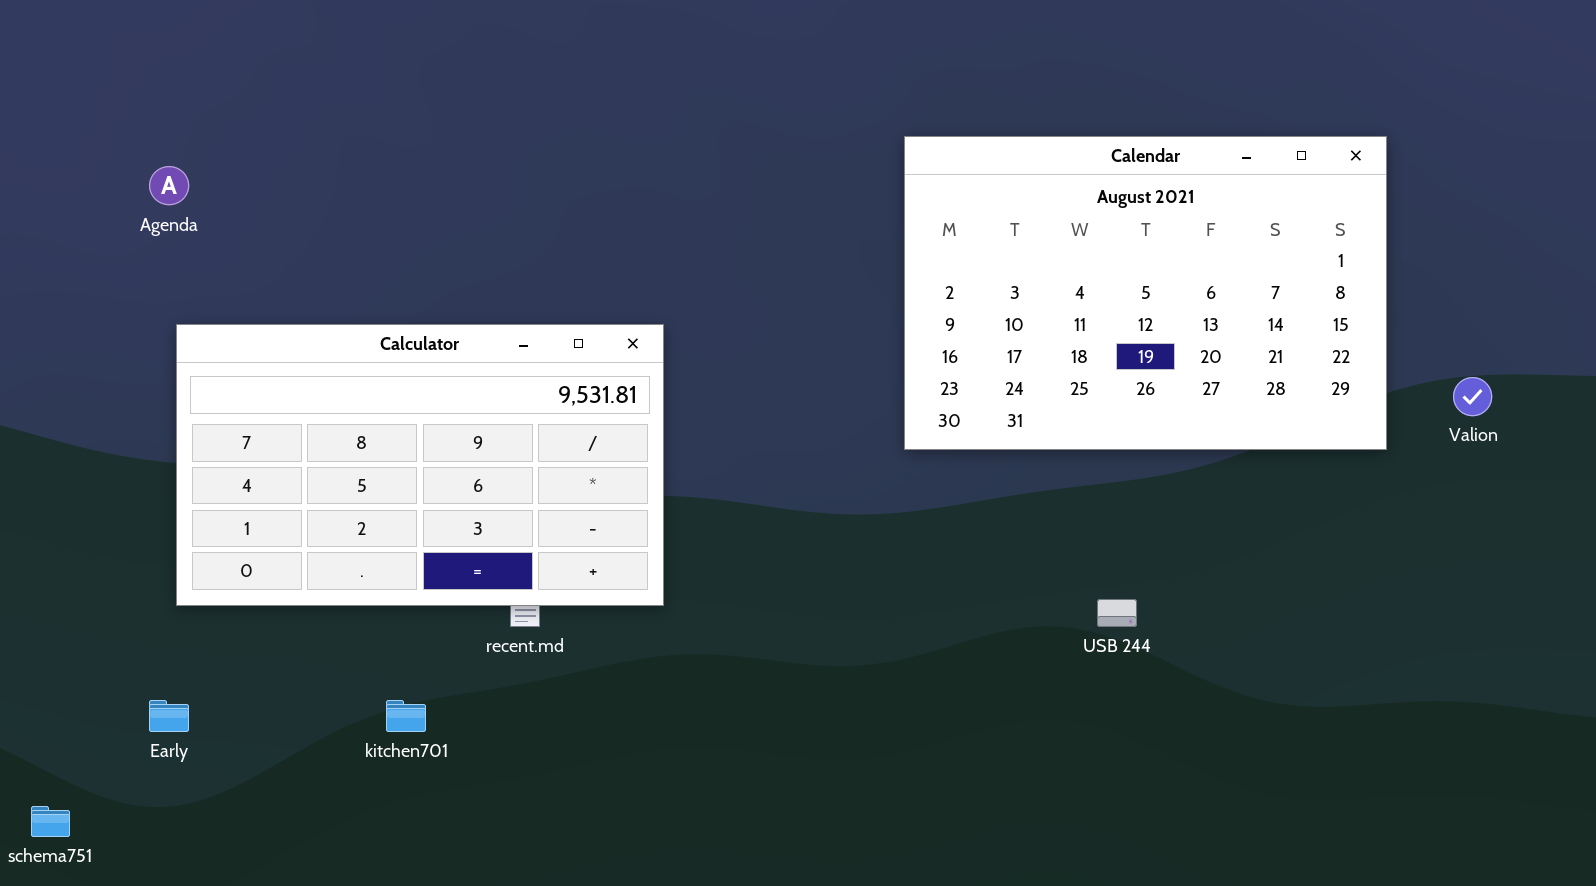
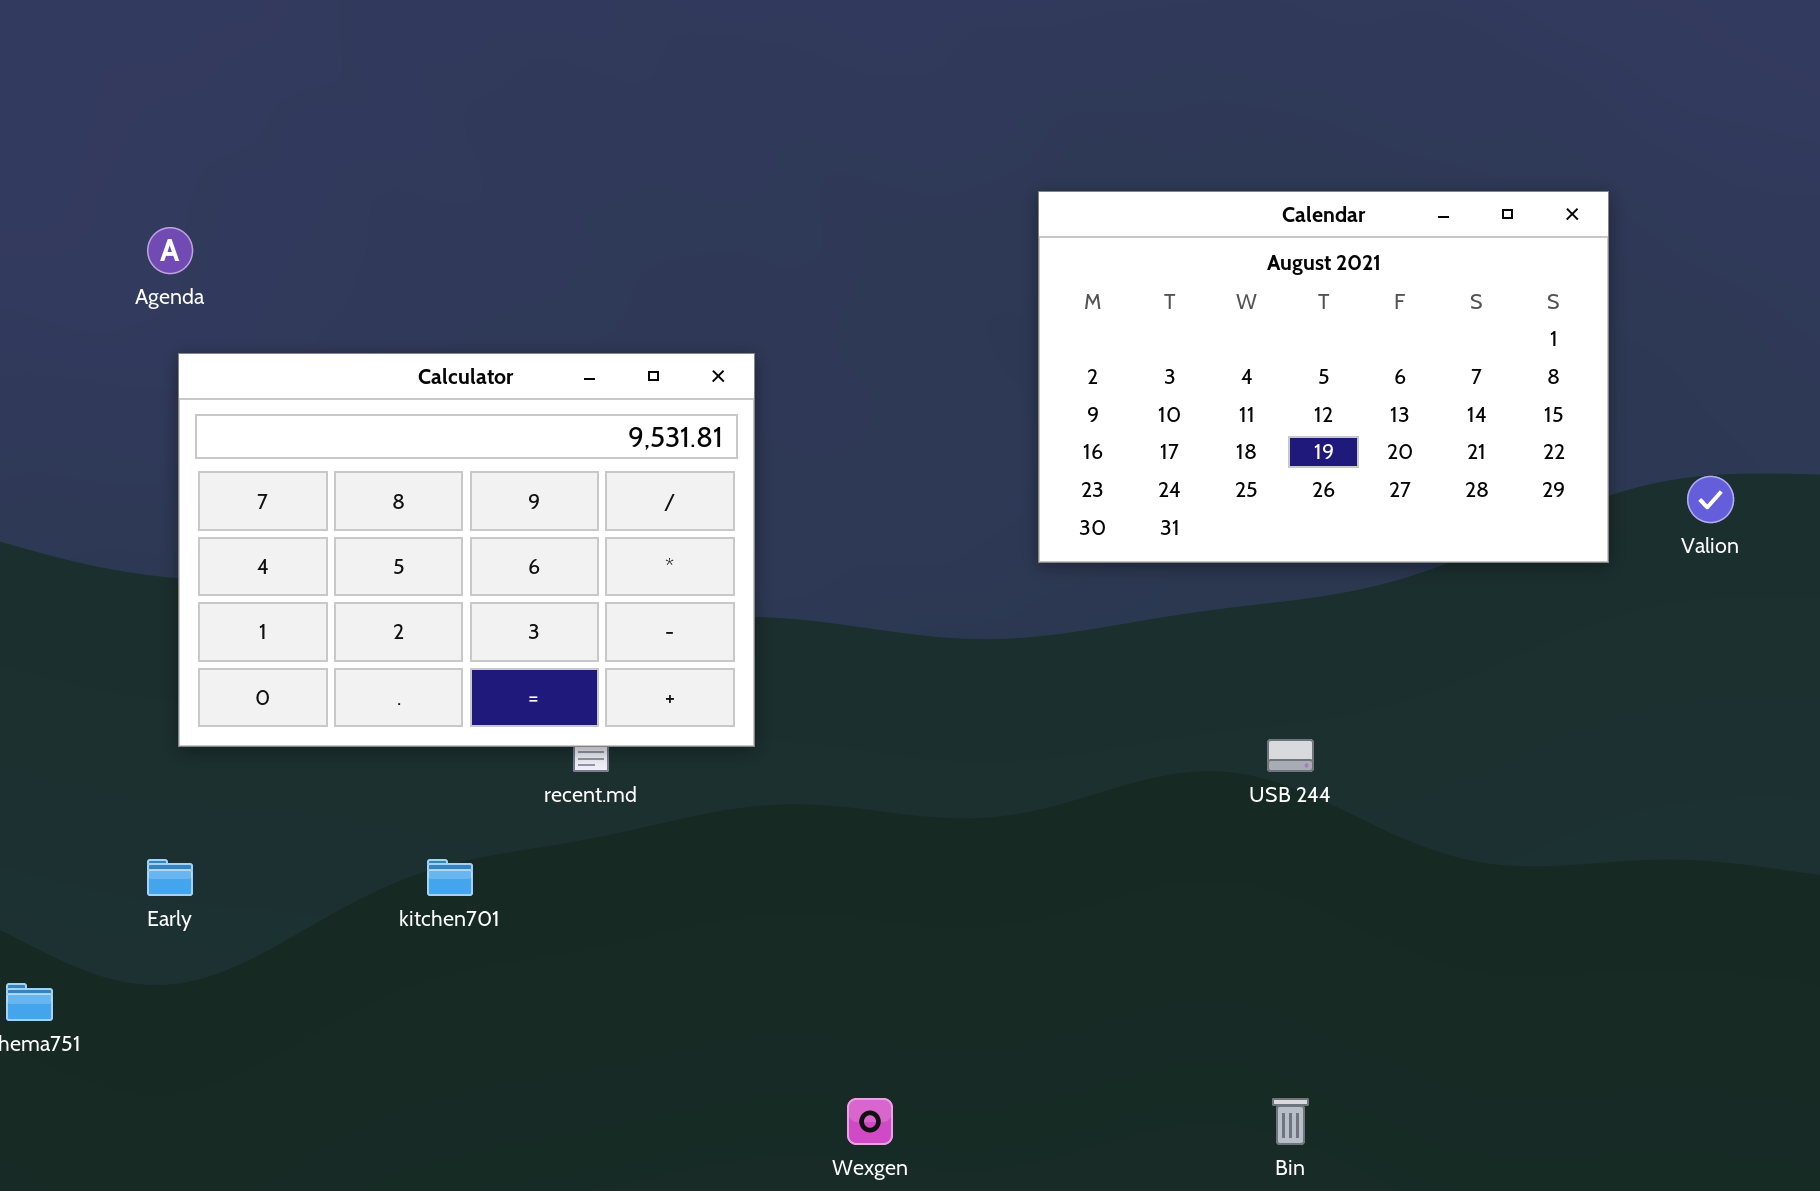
Calculator: [176,324,664,606] -> [178,353,755,747], resized

